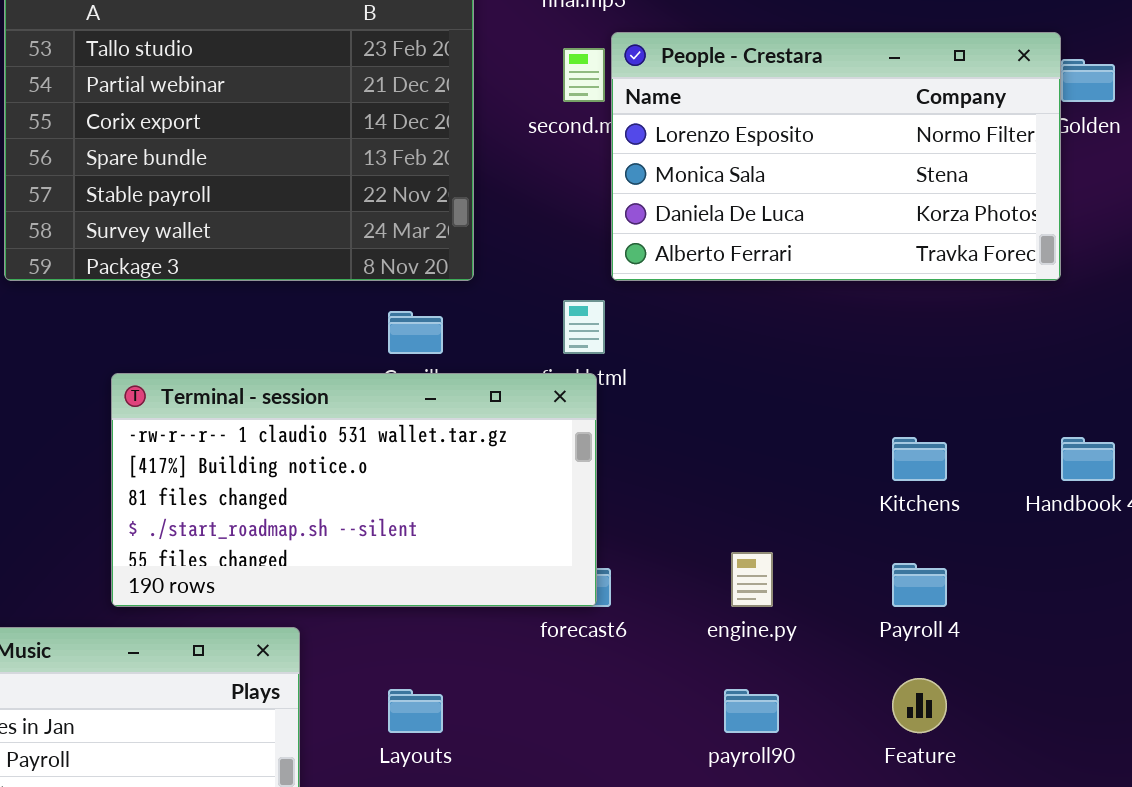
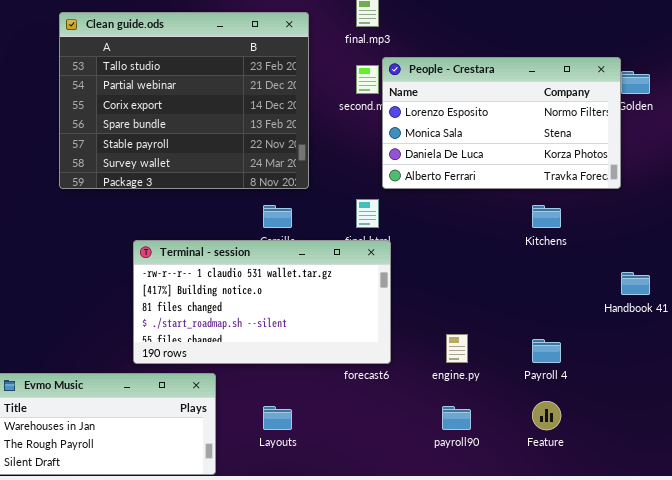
Terminal - session: [111,373,597,607] -> [133,240,391,364], moved
Kitchens: [892,437,947,481] -> [532,205,561,228], moved

